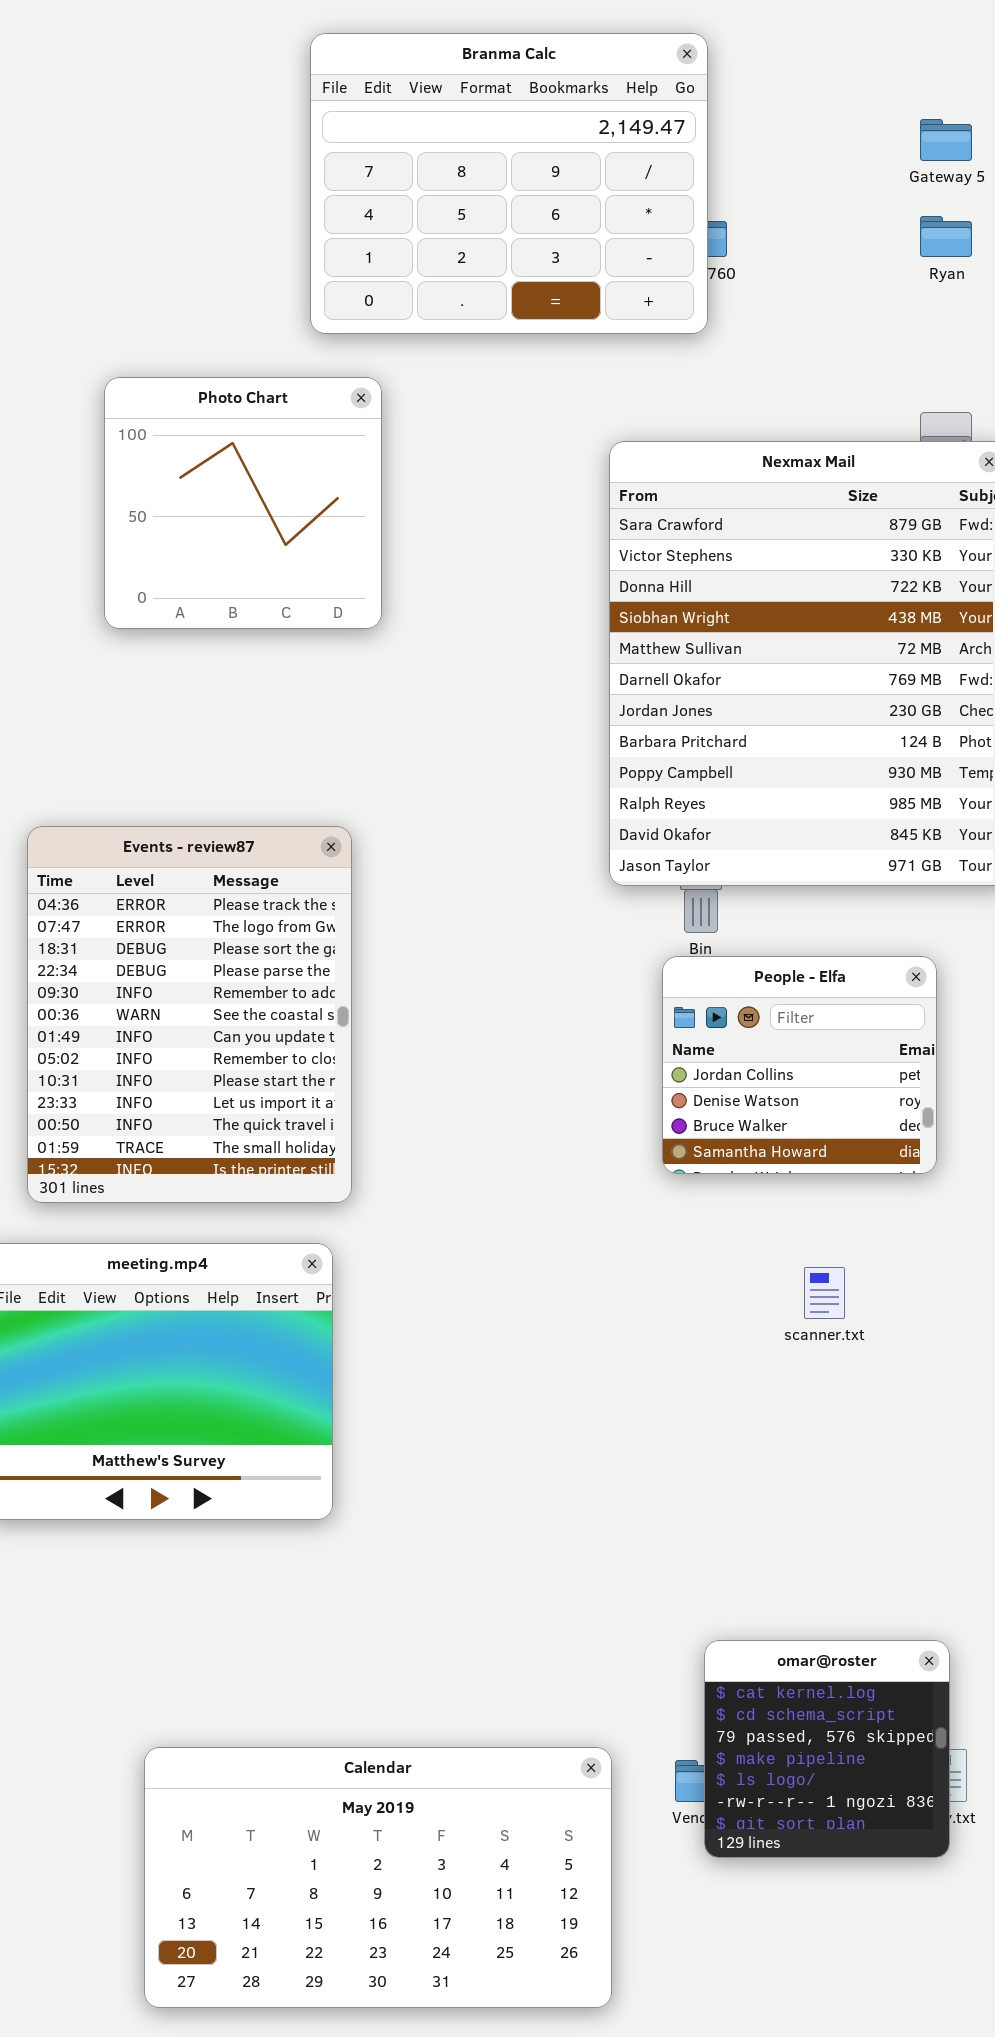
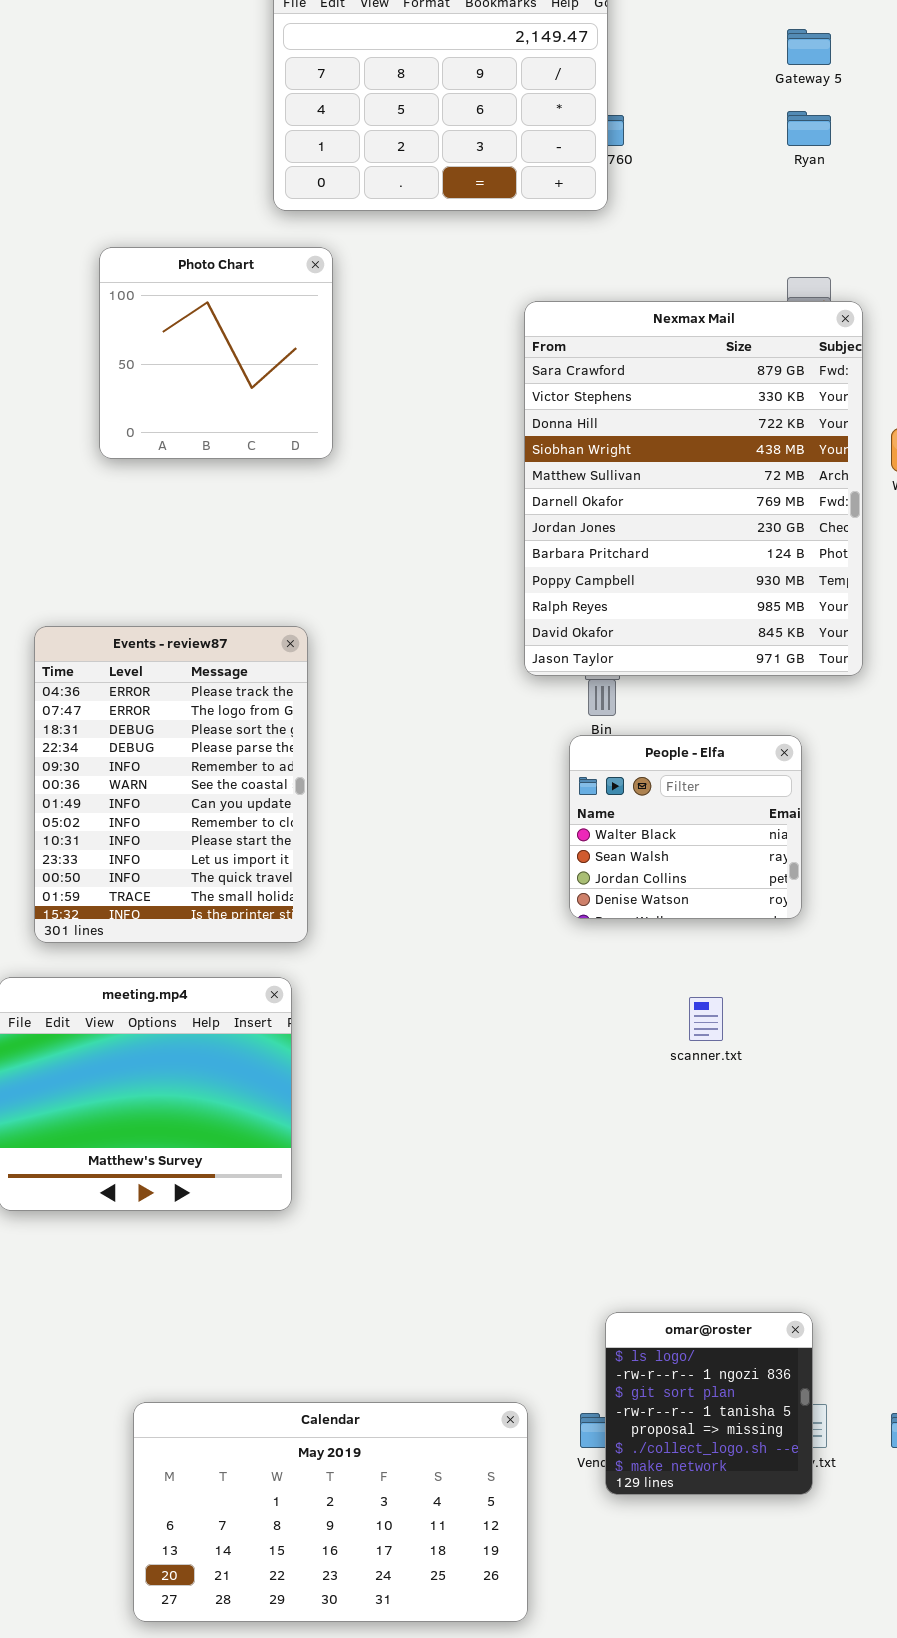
People - Elfa: [662,956,937,1174] -> [569,735,802,919], scrolled up 2 rows
omar@roster: [704,1640,950,1858] -> [605,1312,813,1495], scrolled down 4 rows

